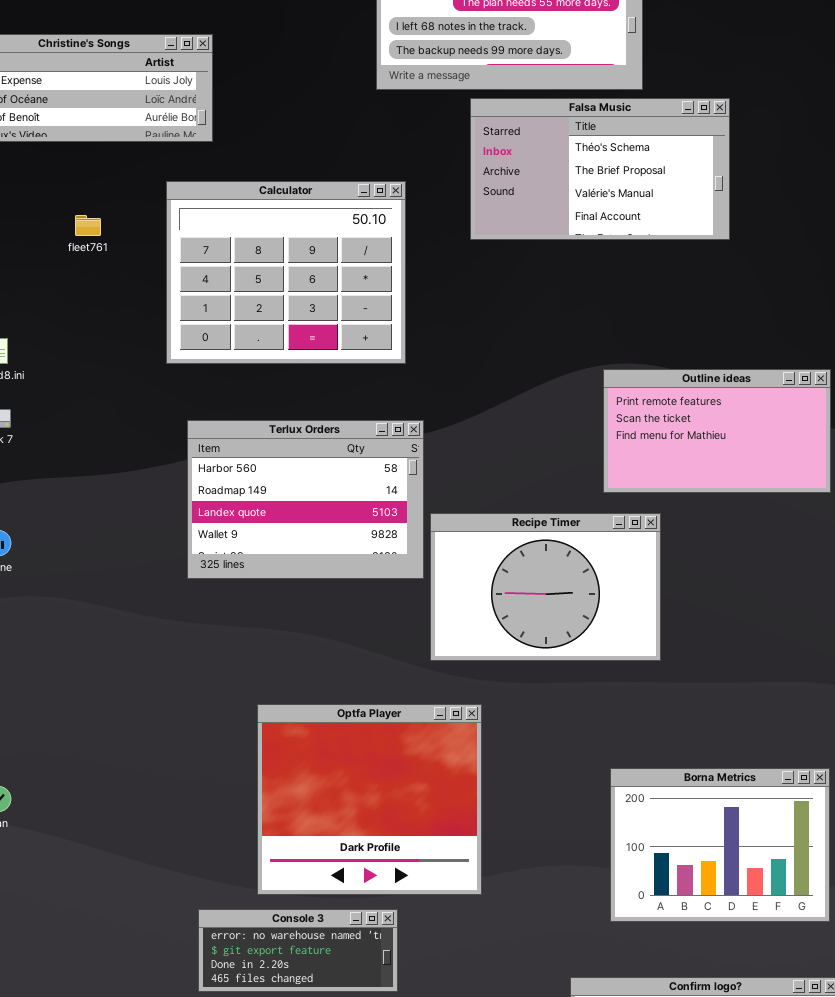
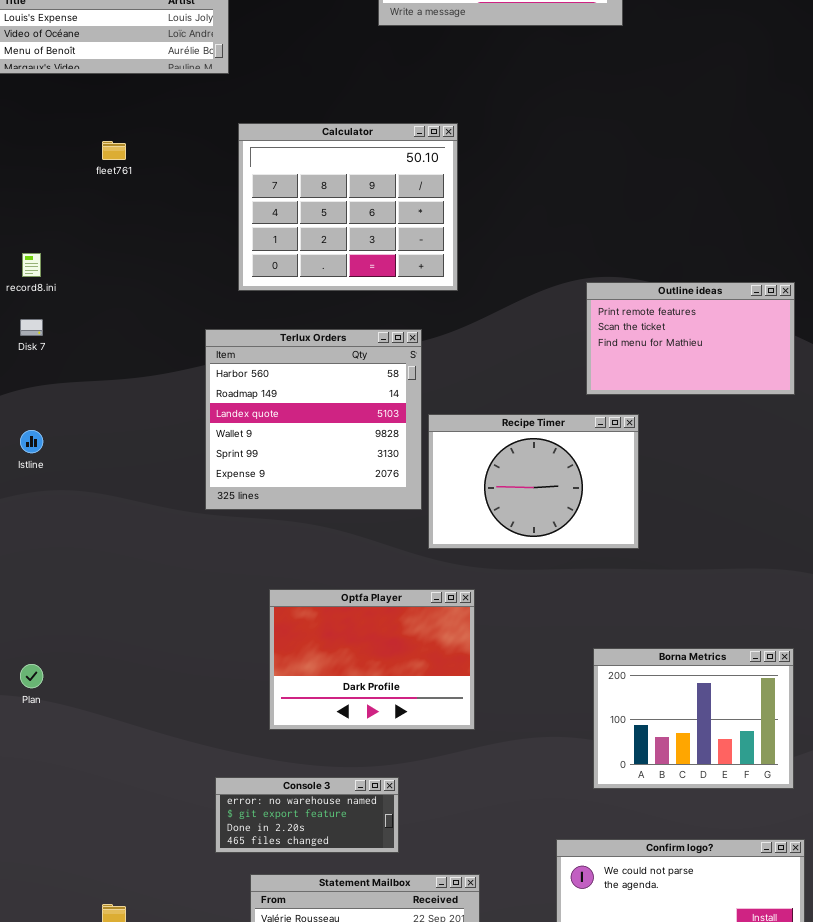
Falsa Music: [470,98,730,240] -> none, closed
Calculator: [166,181,406,364] -> [238,123,458,291], moved
Terlux Orders: [187,420,424,579] -> [205,329,422,510], resized
Optfa Player: [257,704,482,895] -> [269,589,475,730], resized

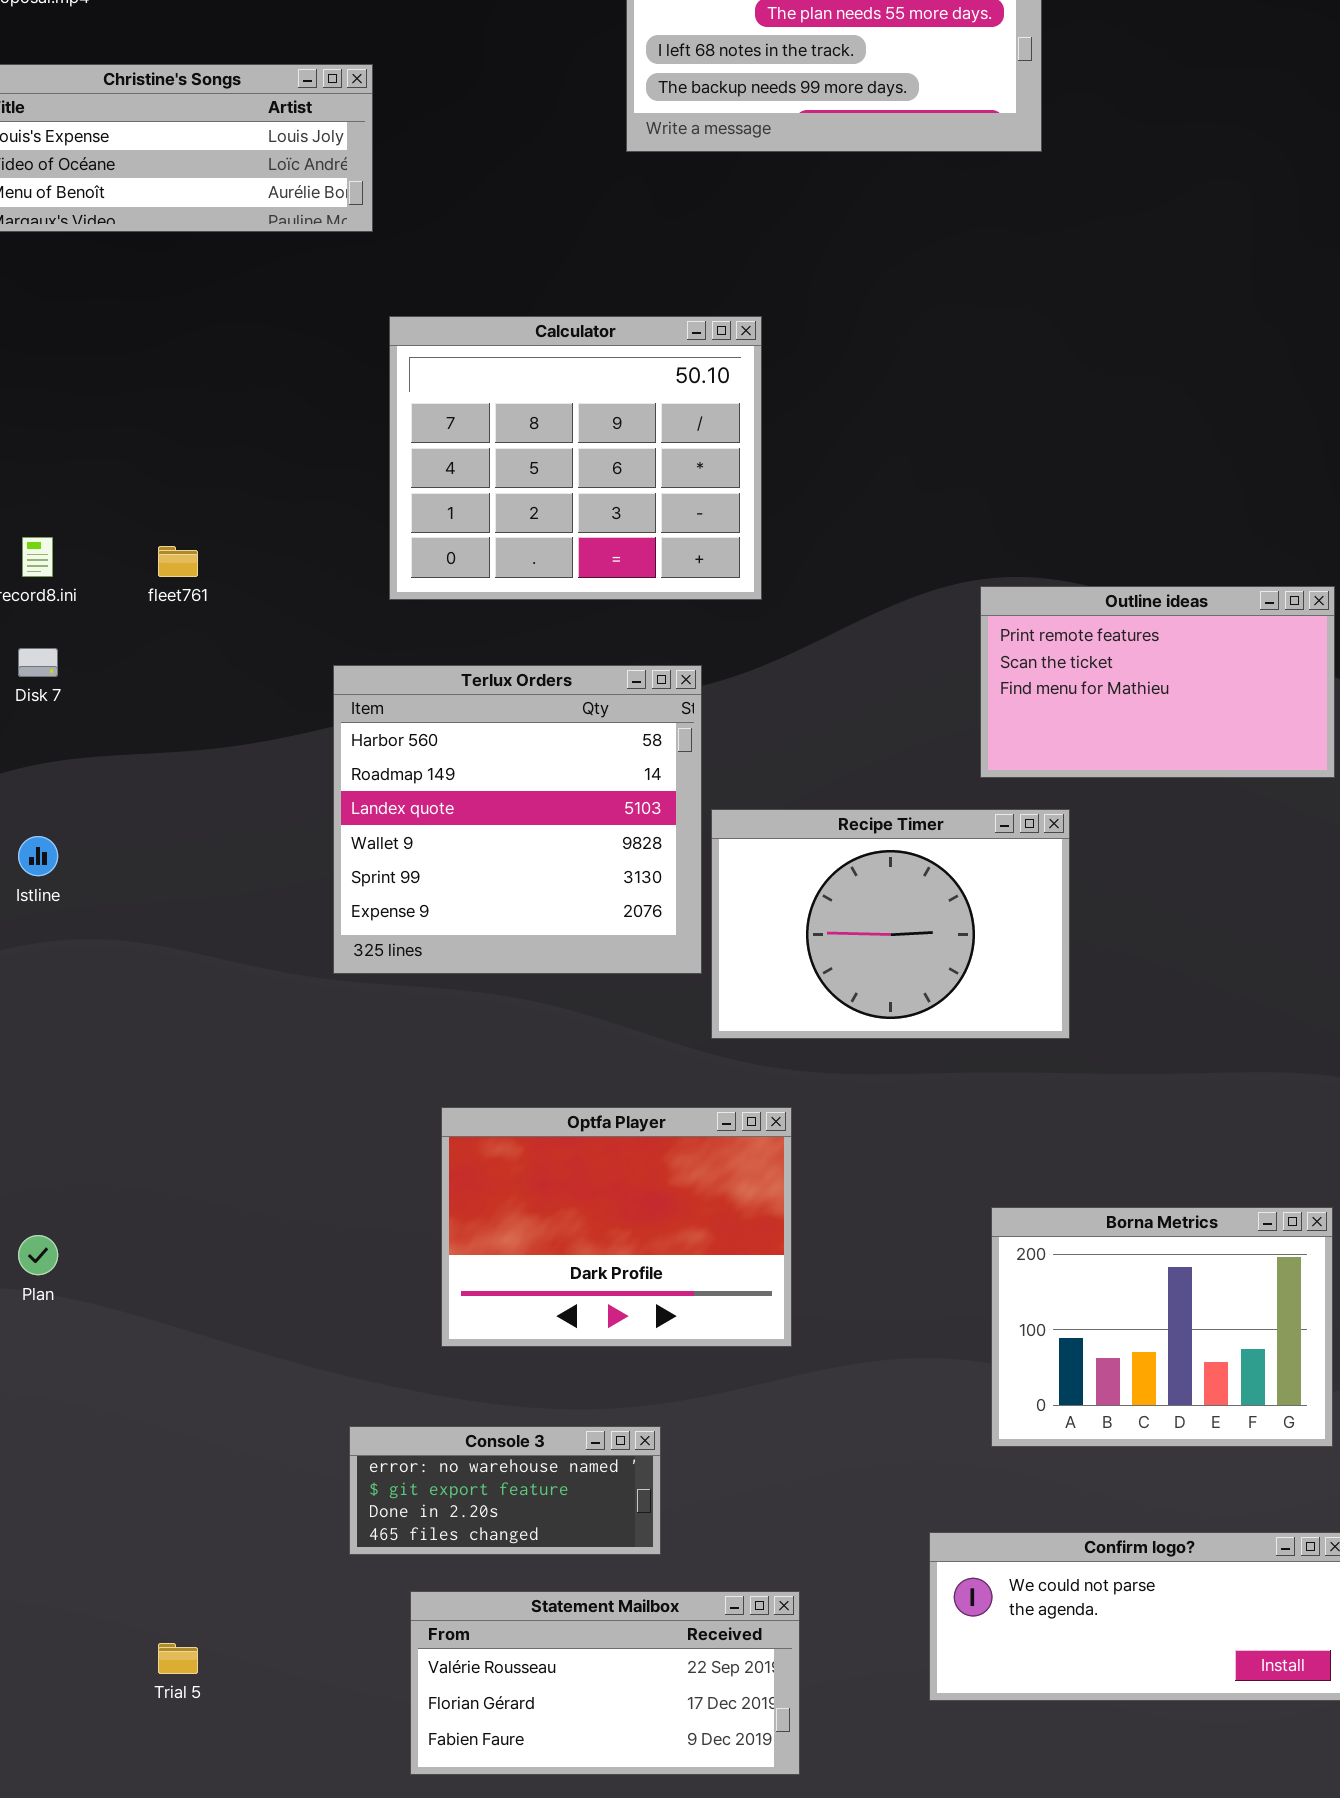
fleet761: [102,141,126,160] -> [158,546,198,577], moved

